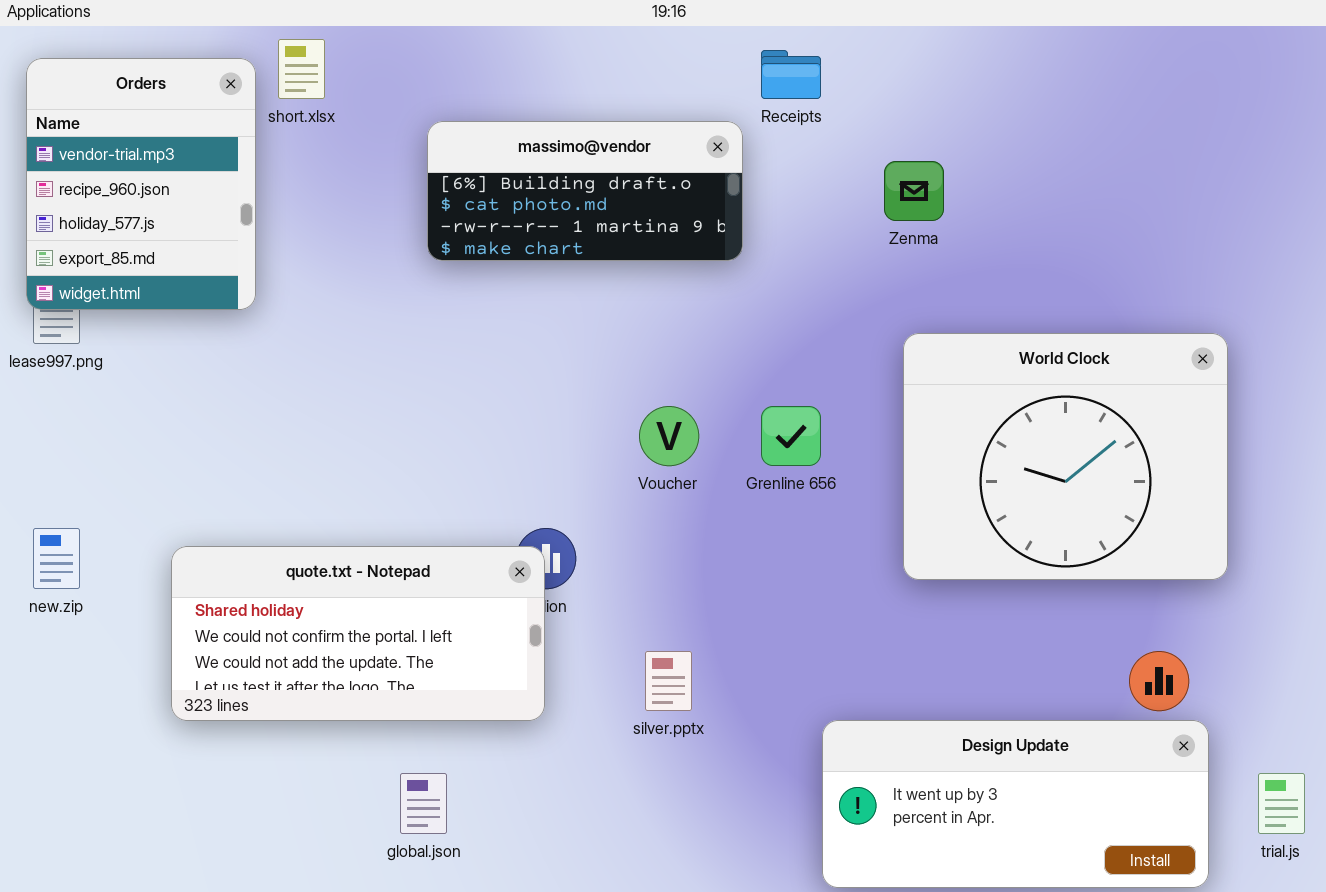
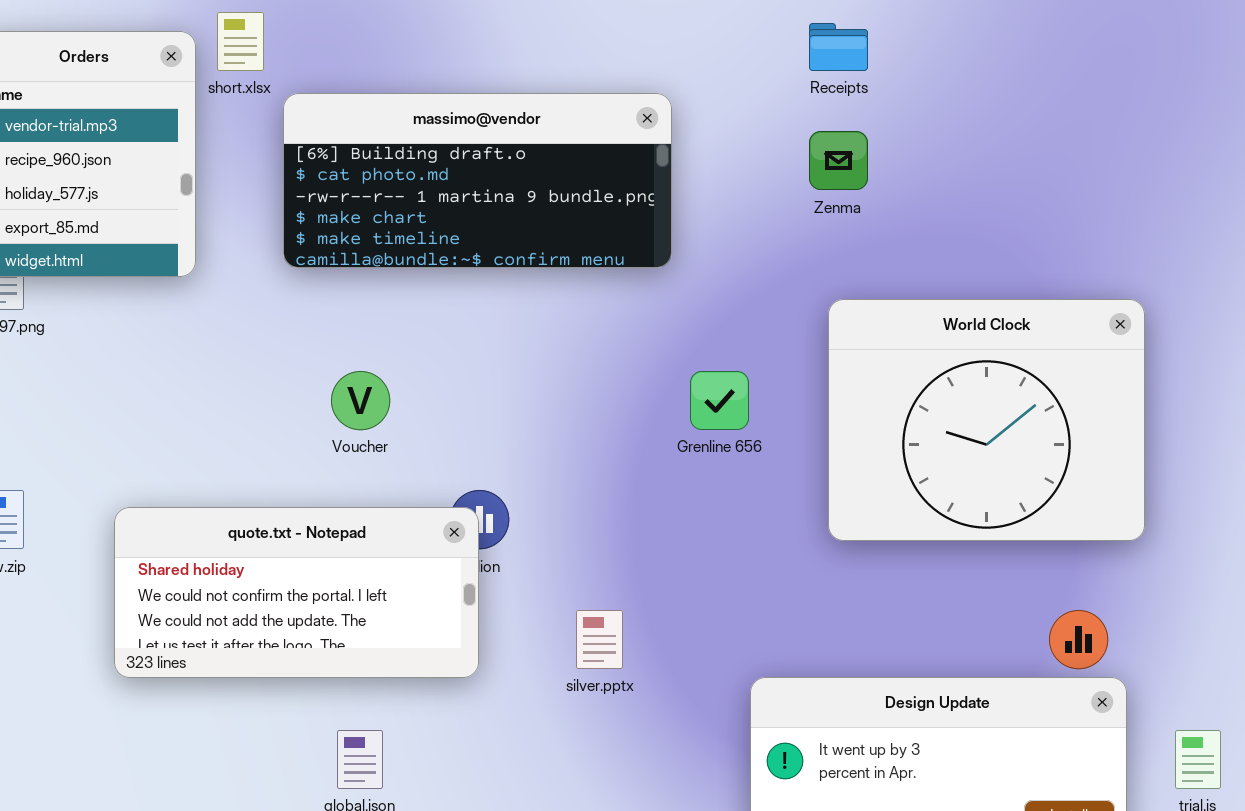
Receipts: [761,50,821,99] -> [809,23,868,71], moved
massimo@vendor: [427,121,743,261] -> [283,93,672,268], resized
Voucher: [639,406,699,466] -> [331,371,390,430], moved

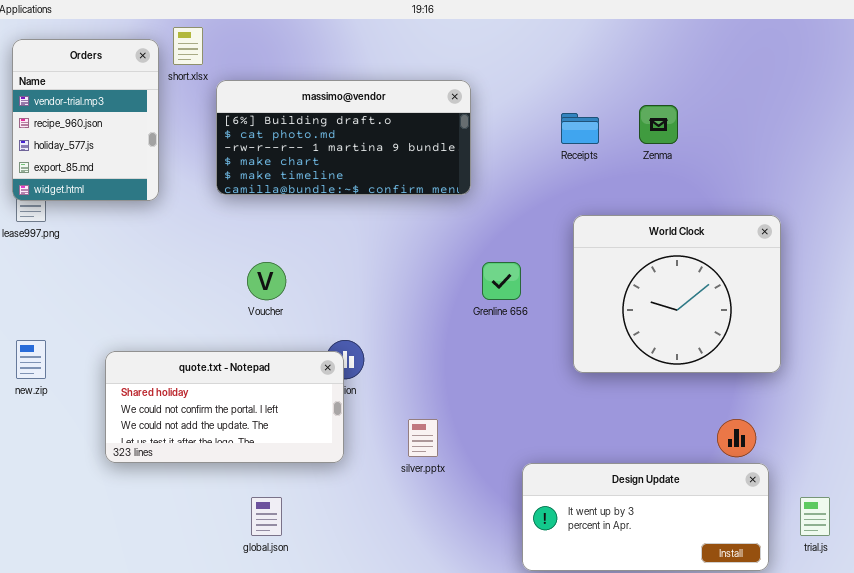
Receipts: [809,23,868,71] -> [561,113,599,144], moved
Zenma: [809,131,868,190] -> [639,105,678,144], moved

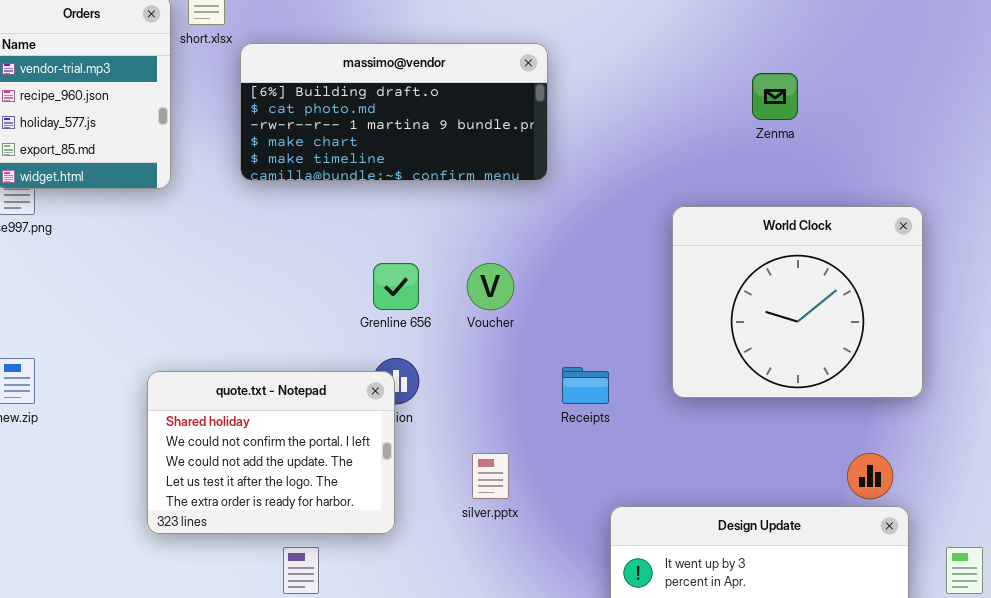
Receipts: [561,113,599,144] -> [562,367,609,404], moved
Voucher: [247,262,286,300] -> [467,263,514,310], moved
Grenline 656: [482,262,521,300] -> [373,263,419,310], moved
quote.txt - Notepad: [105,351,344,463] -> [147,371,395,534], resized

